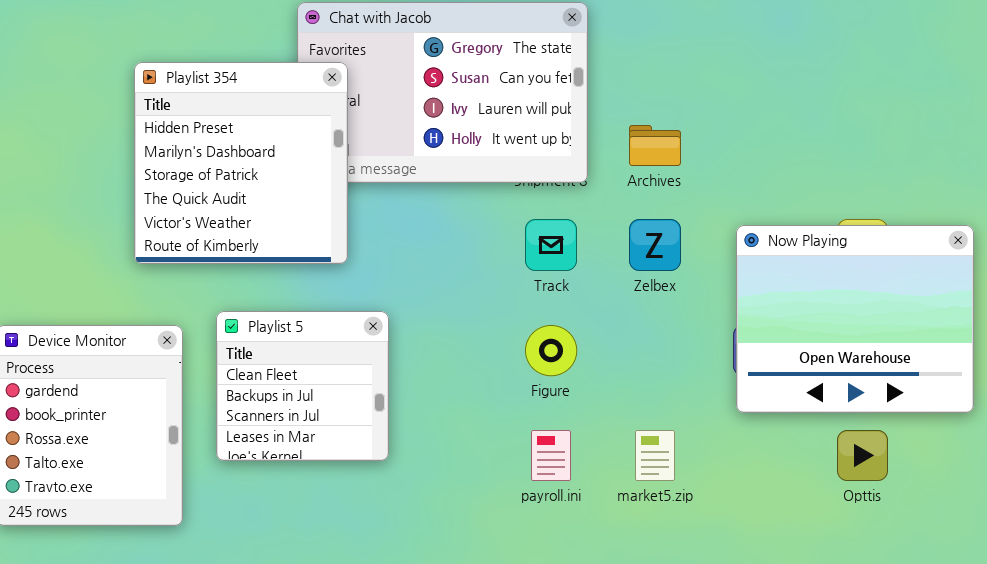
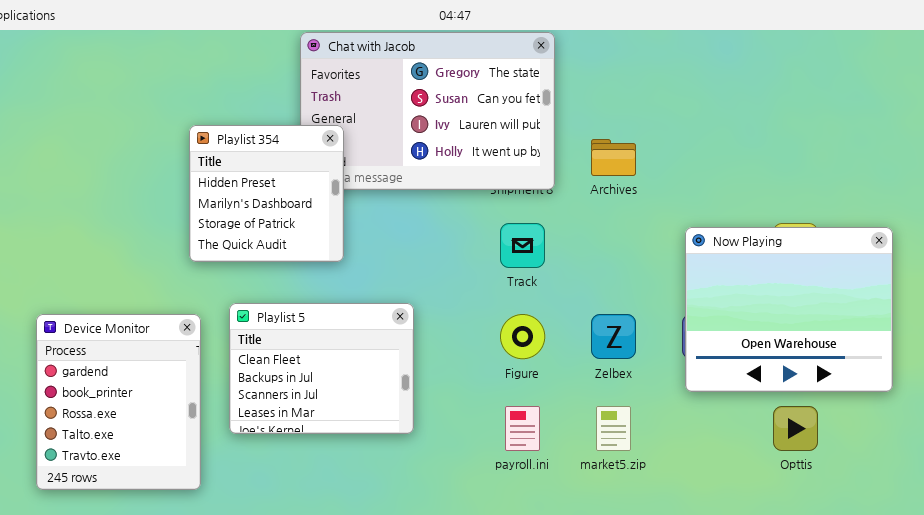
Playlist 354: [134,62,348,264] -> [189,125,344,262], resized
Zelbex: [629,219,681,271] -> [591,314,636,359], moved
Playlist 5: [216,311,389,461] -> [229,303,414,434], resized

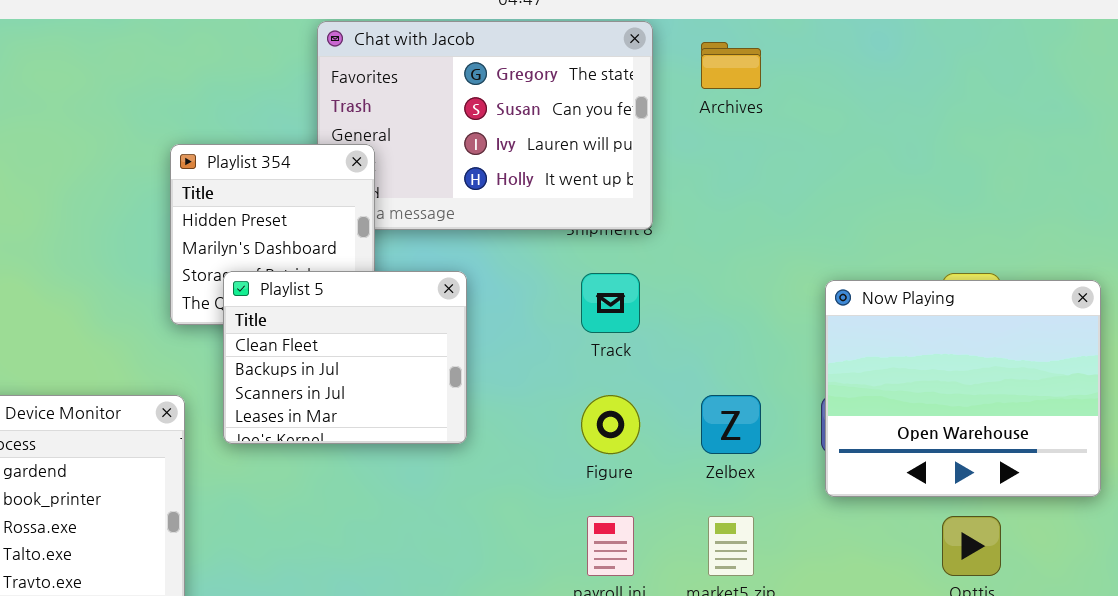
Archives: [591,139,636,176] -> [701,42,761,89], moved
Playlist 5: [229,303,414,434] -> [223,271,467,444], moved

